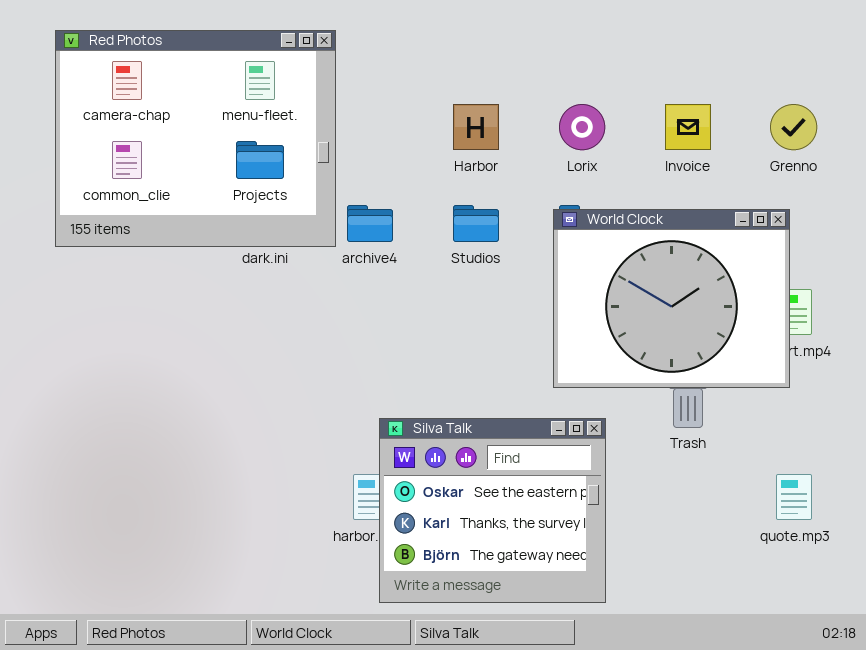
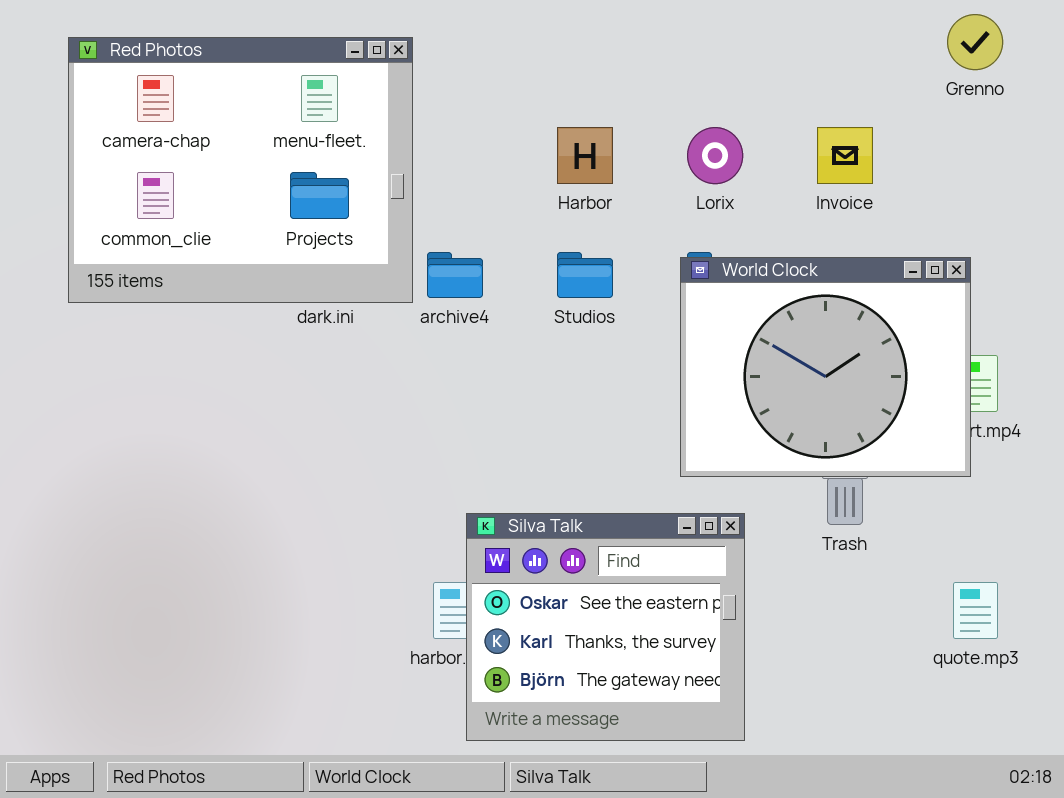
Grenno: [770,104,817,150] -> [947,14,1003,70], moved

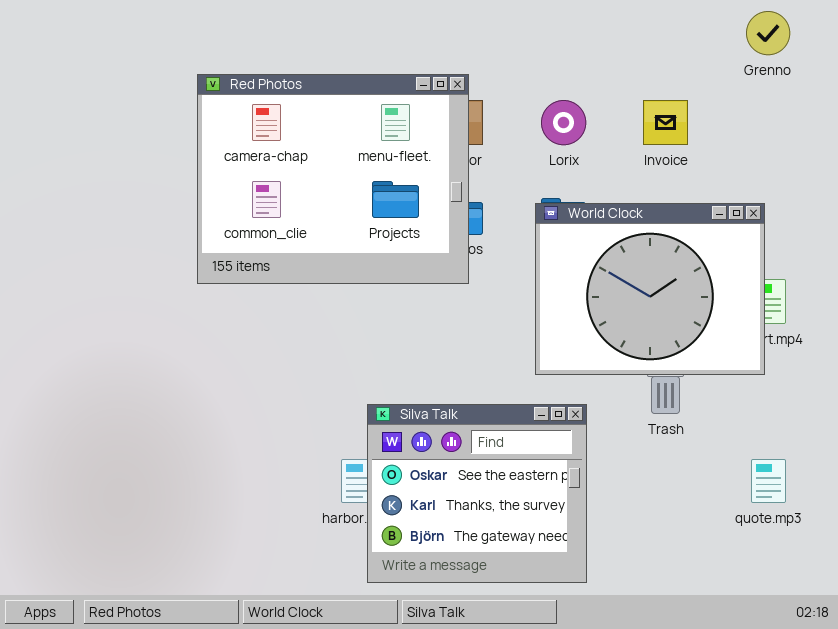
Red Photos: [68,37,413,303] -> [197,74,469,284], moved

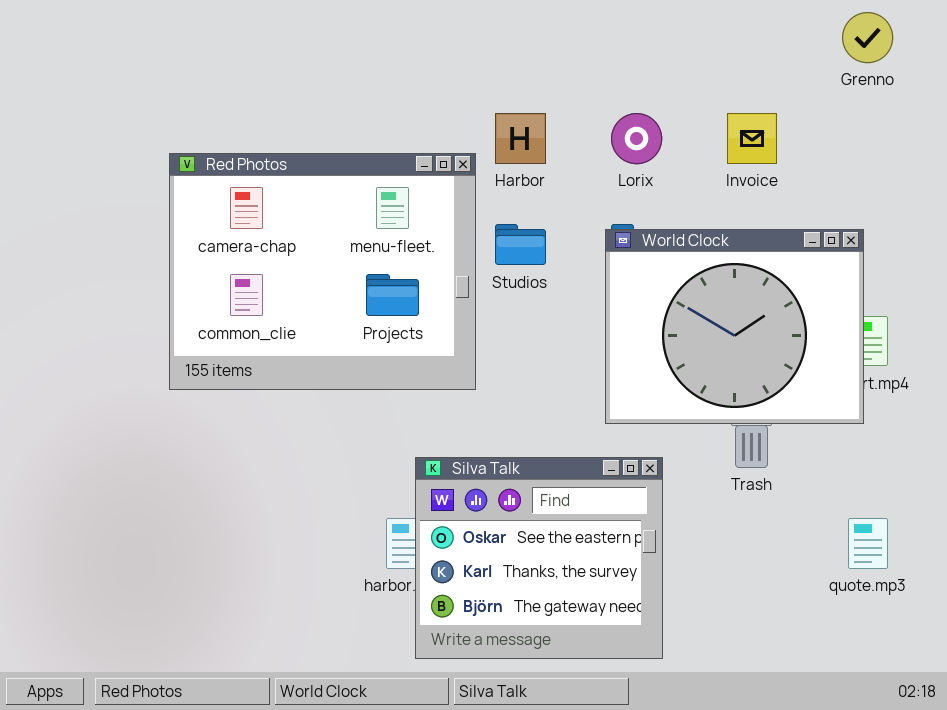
Red Photos: [197,74,469,284] -> [169,153,476,390], moved

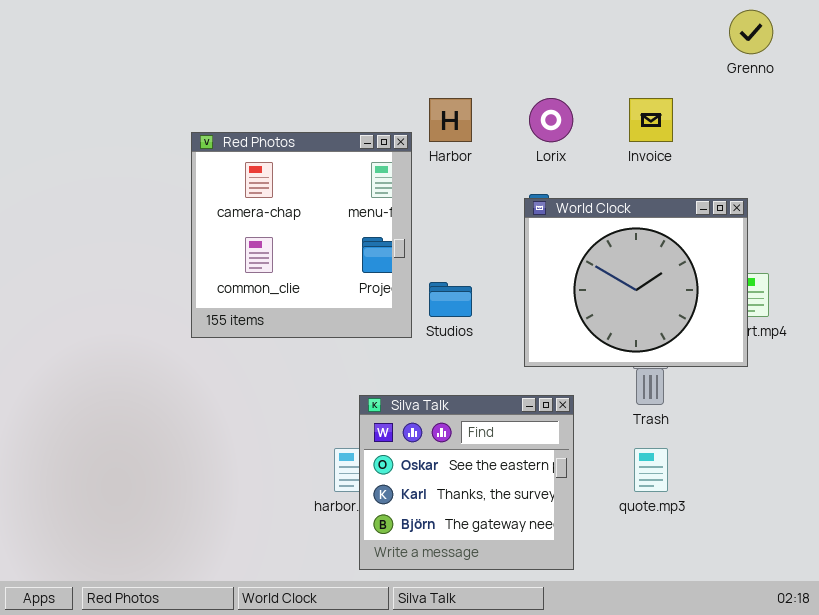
Red Photos: [169,153,476,390] -> [191,132,412,338], resized
Studios: [495,224,546,265] -> [429,282,472,317], moved
quote.mp3: [848,518,888,569] -> [634,448,668,492], moved

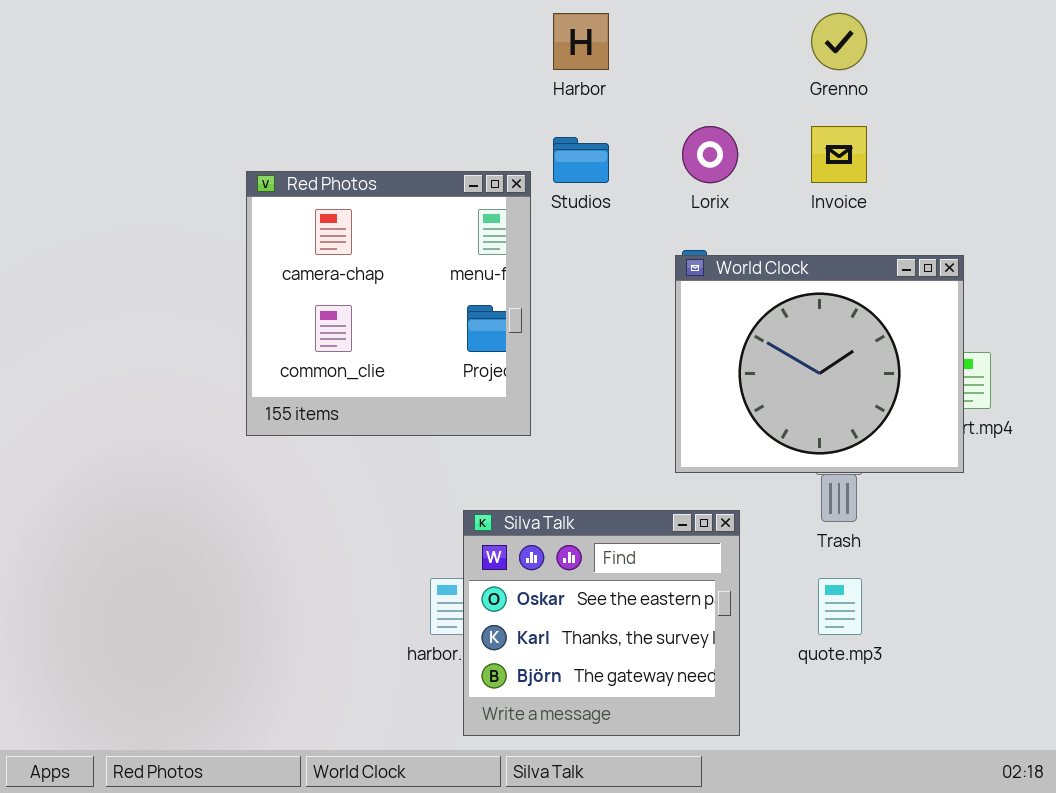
Grenno: [729,10,773,54] -> [811,13,867,70], moved
Harbor: [429,98,472,142] -> [553,13,609,70], moved
Studios: [429,282,472,317] -> [553,137,609,183], moved

